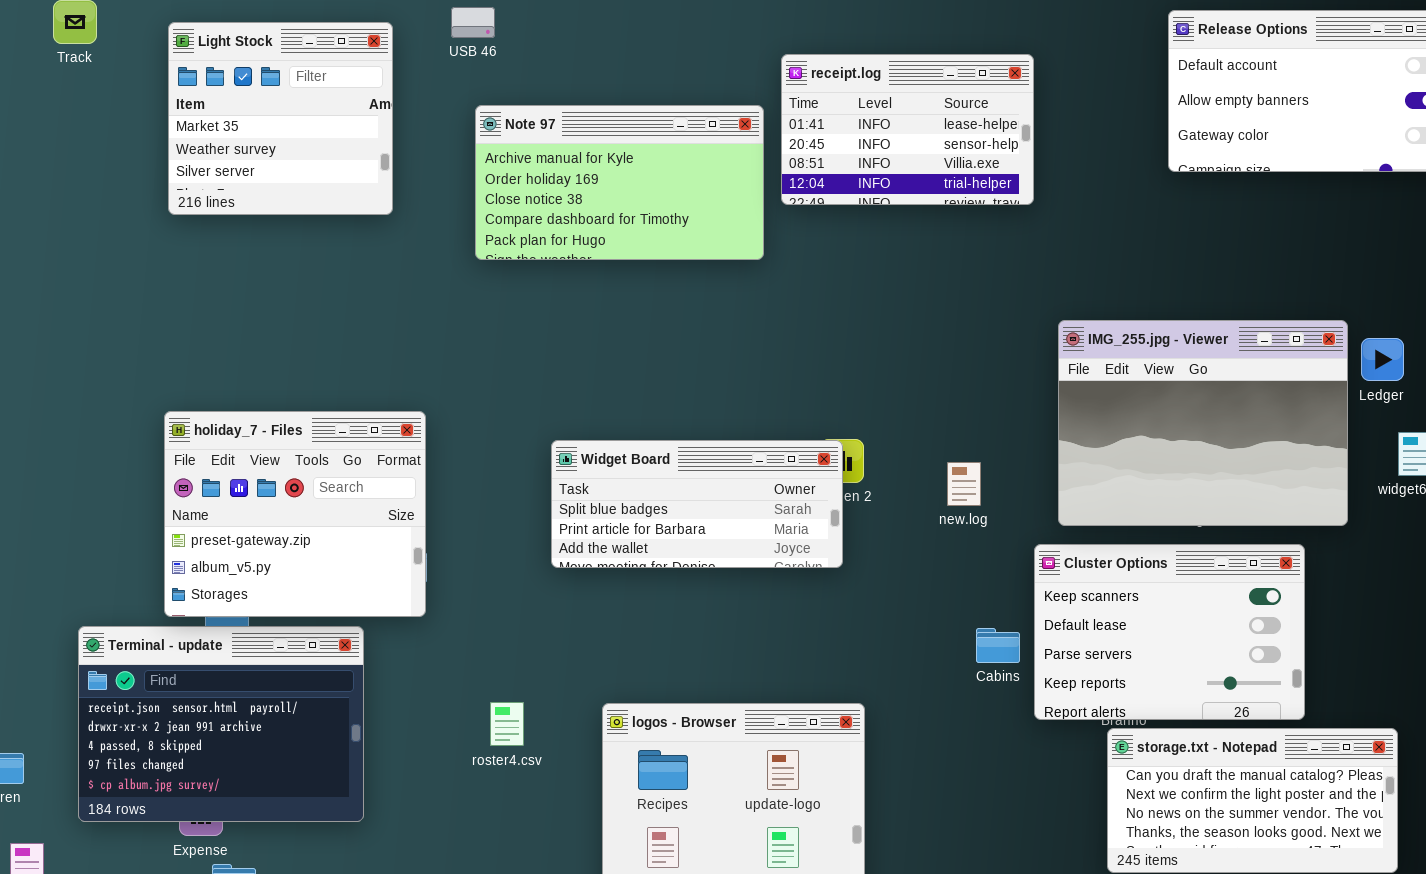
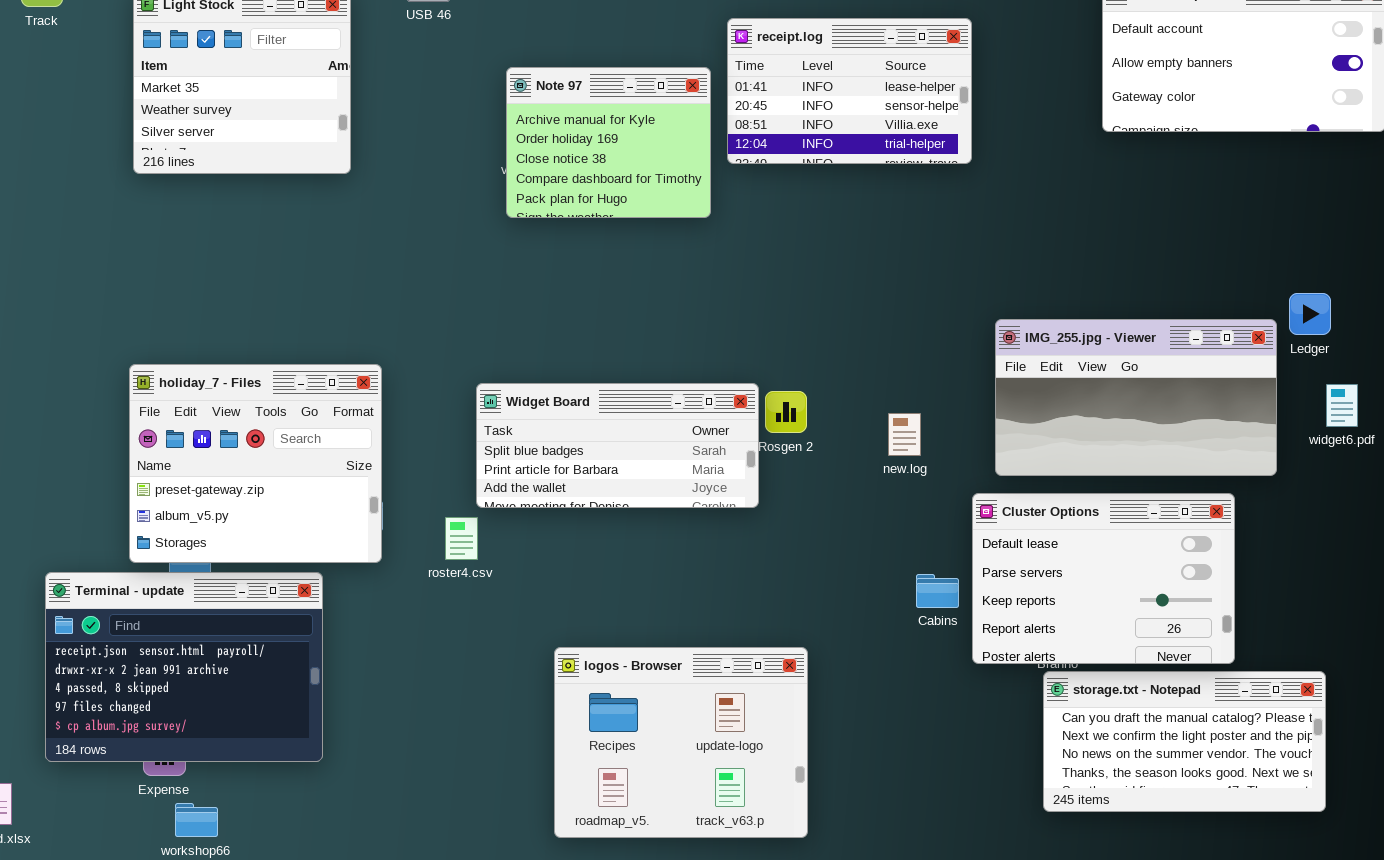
Note 97: [475,105,764,260] -> [506,67,711,218], resized
IMG_255.jpg - Viewer: [1058,320,1348,526] -> [995,319,1277,476], resized
Widget Board: [551,440,843,568] -> [476,383,759,508], moved
Cluster Options: [1034,544,1305,720] -> [972,493,1235,664], scrolled down 1 row
roster4.csv: [490,702,524,746] -> [445,517,478,560], moved

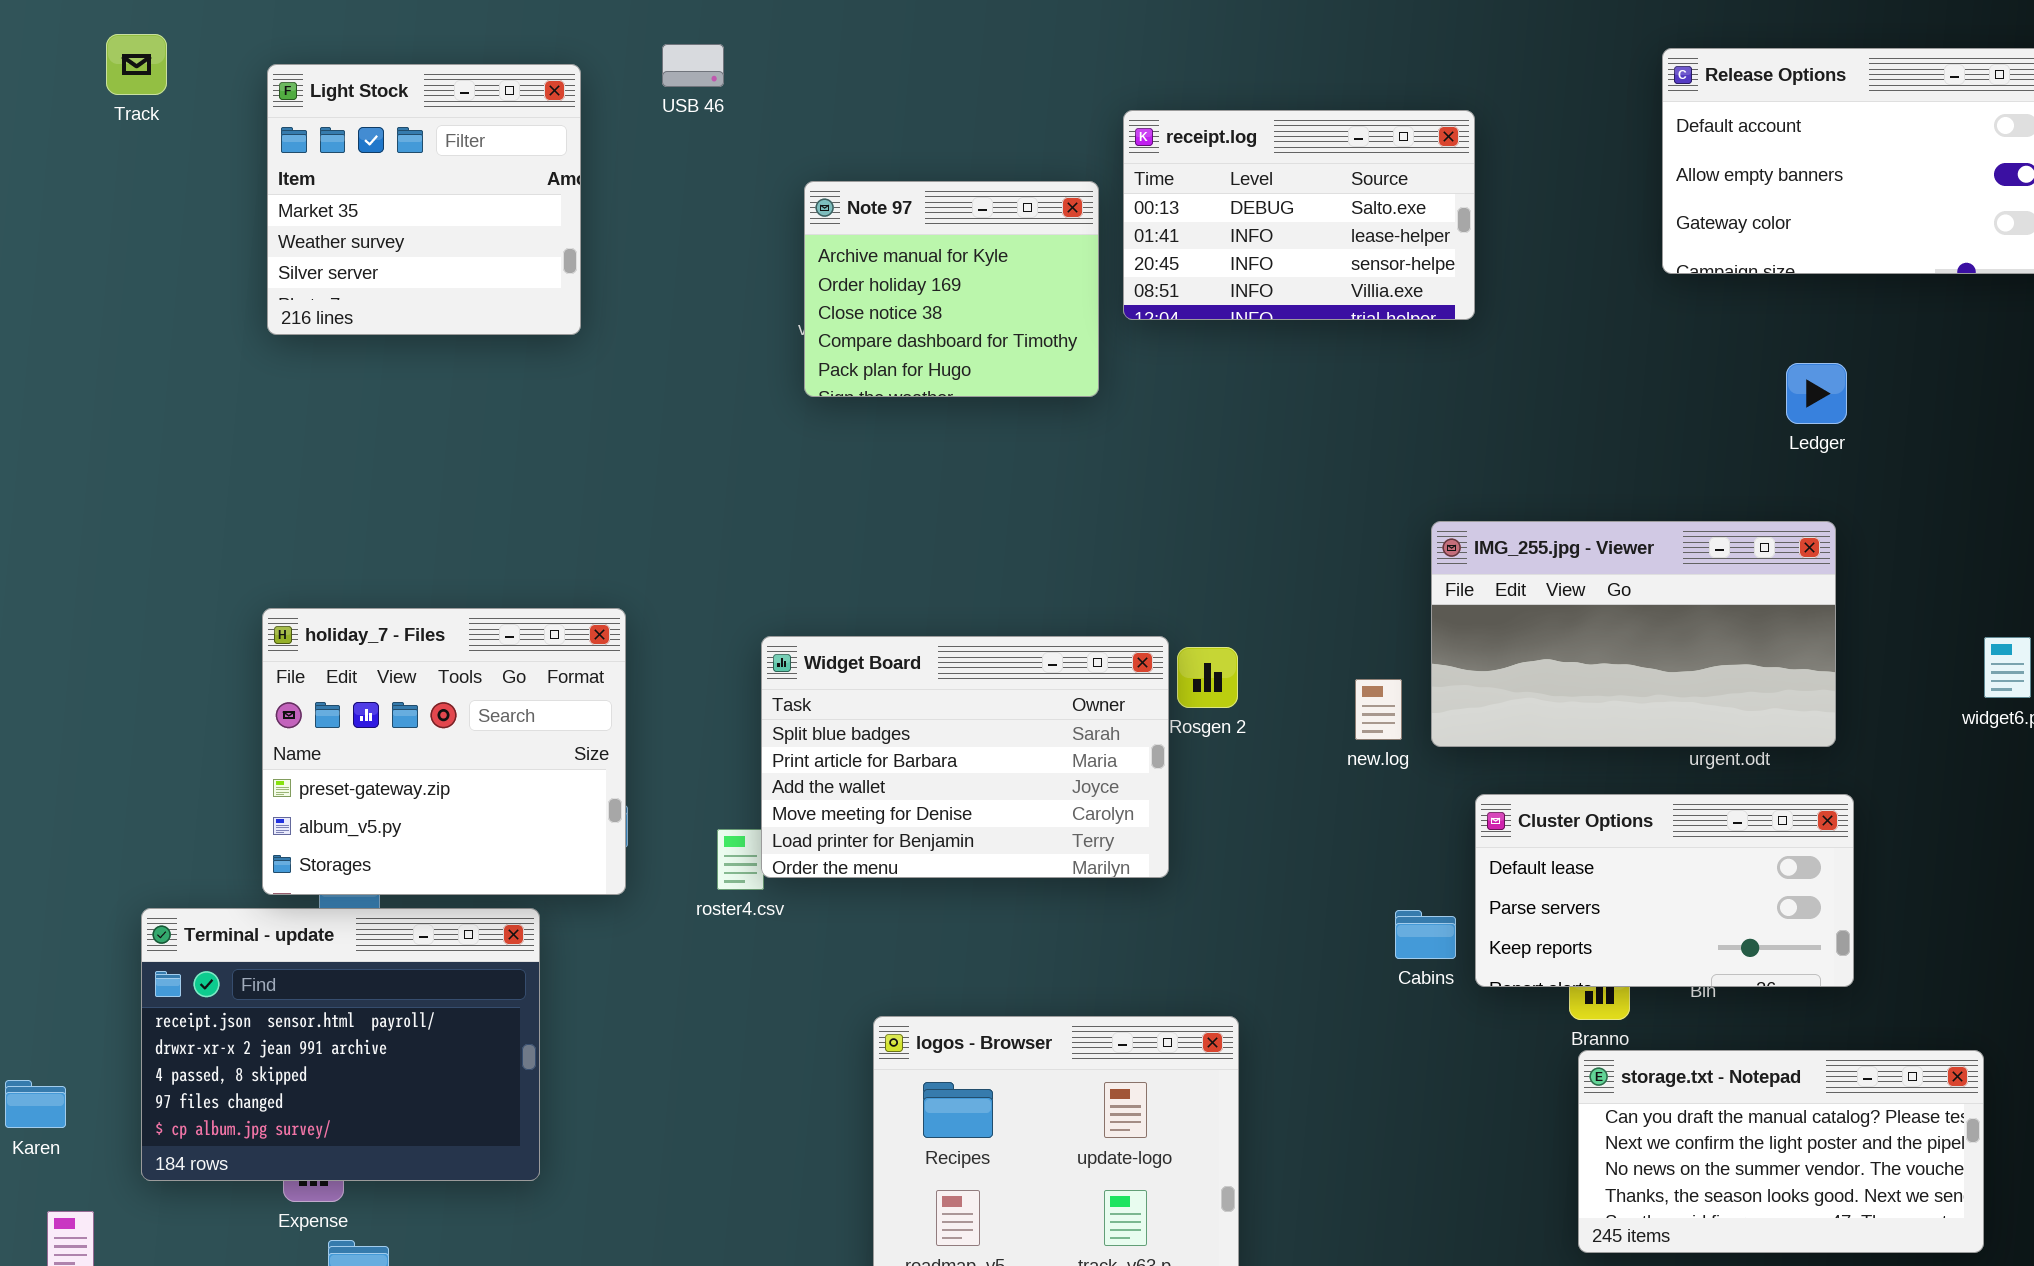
receipt.log: [727,18,972,164] -> [1123,110,1475,320], scrolled up 1 row
Ledger: [1289,293,1331,335] -> [1786,363,1847,424], moved
IMG_255.jpg - Viewer: [995,319,1277,476] -> [1431,521,1836,747], moved
Widget Board: [476,383,759,508] -> [761,636,1169,878], resized
Cluster Options: [972,493,1235,664] -> [1475,794,1854,987], resized

